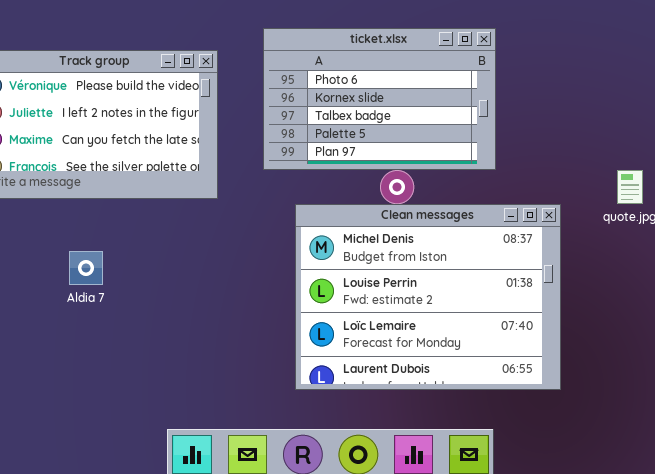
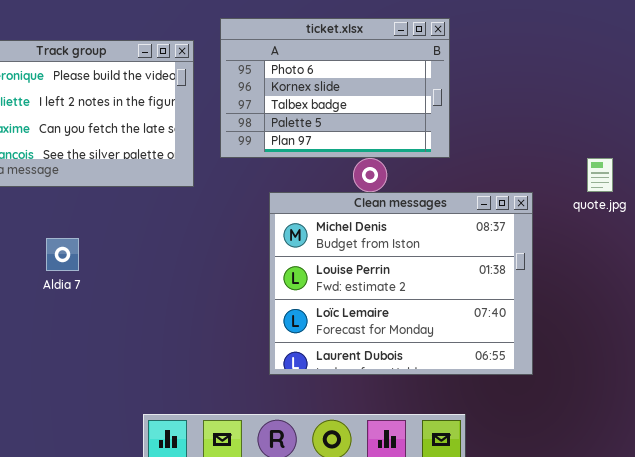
ticket.xlsx: [263,28,496,170] -> [220,18,450,158], moved

